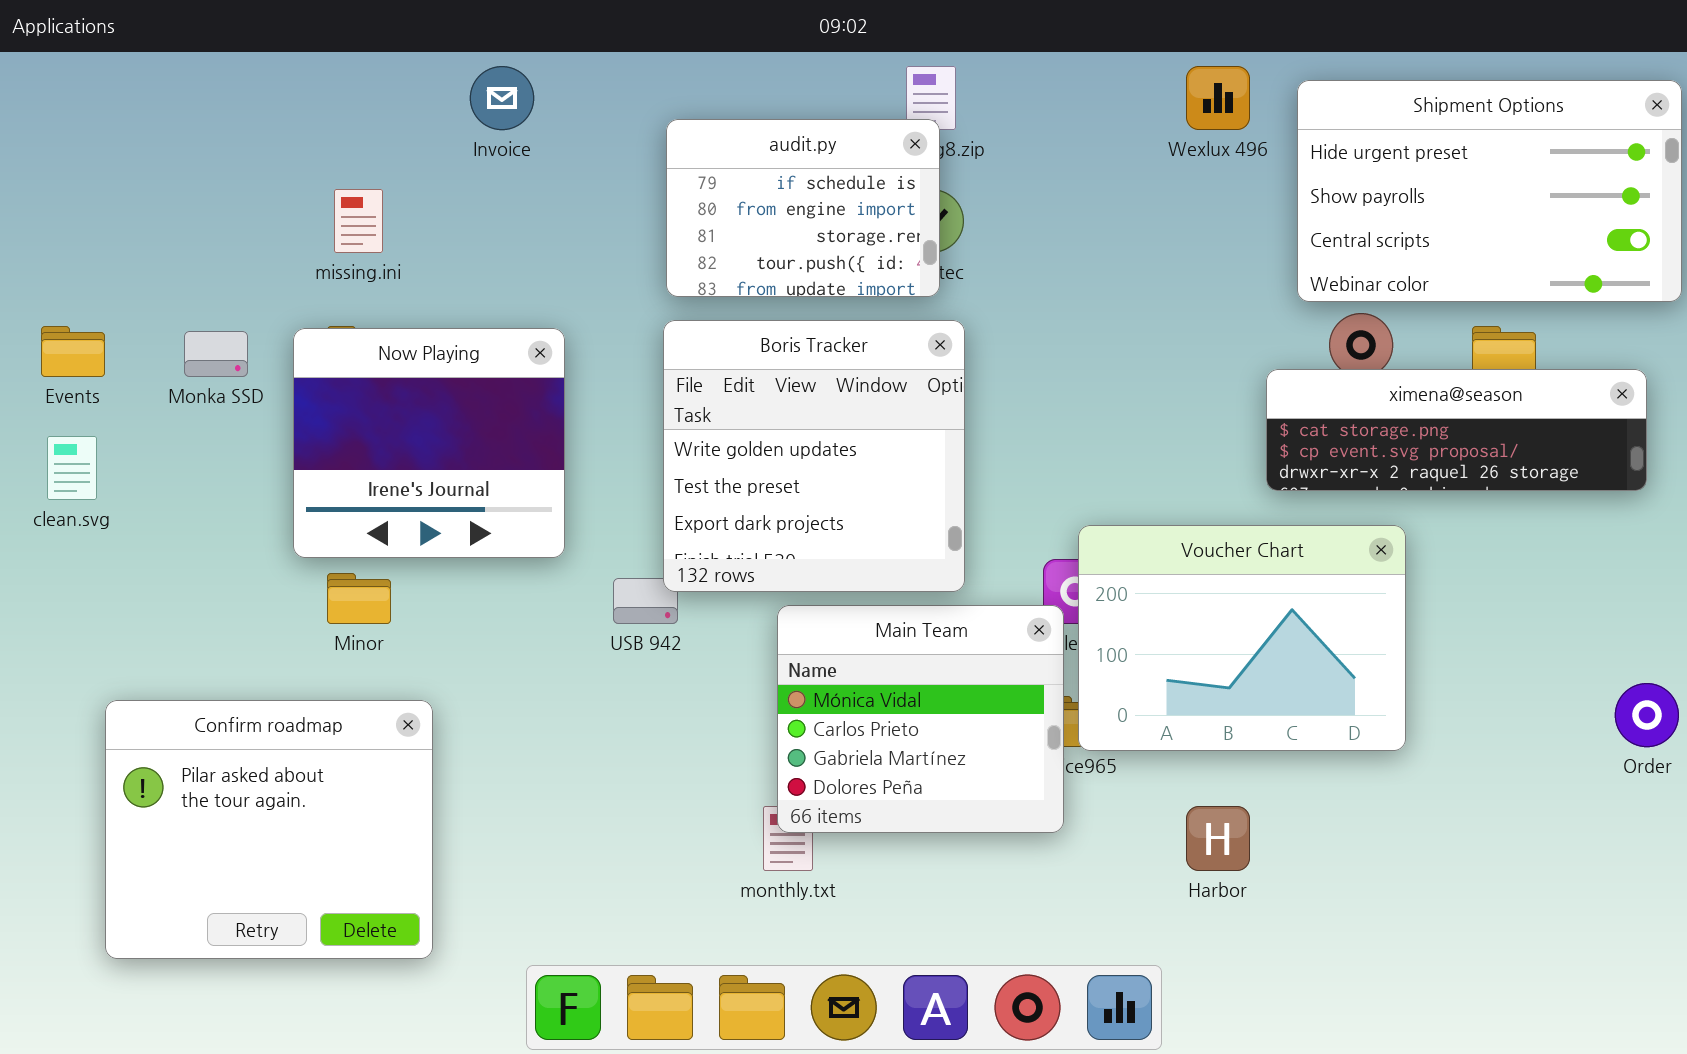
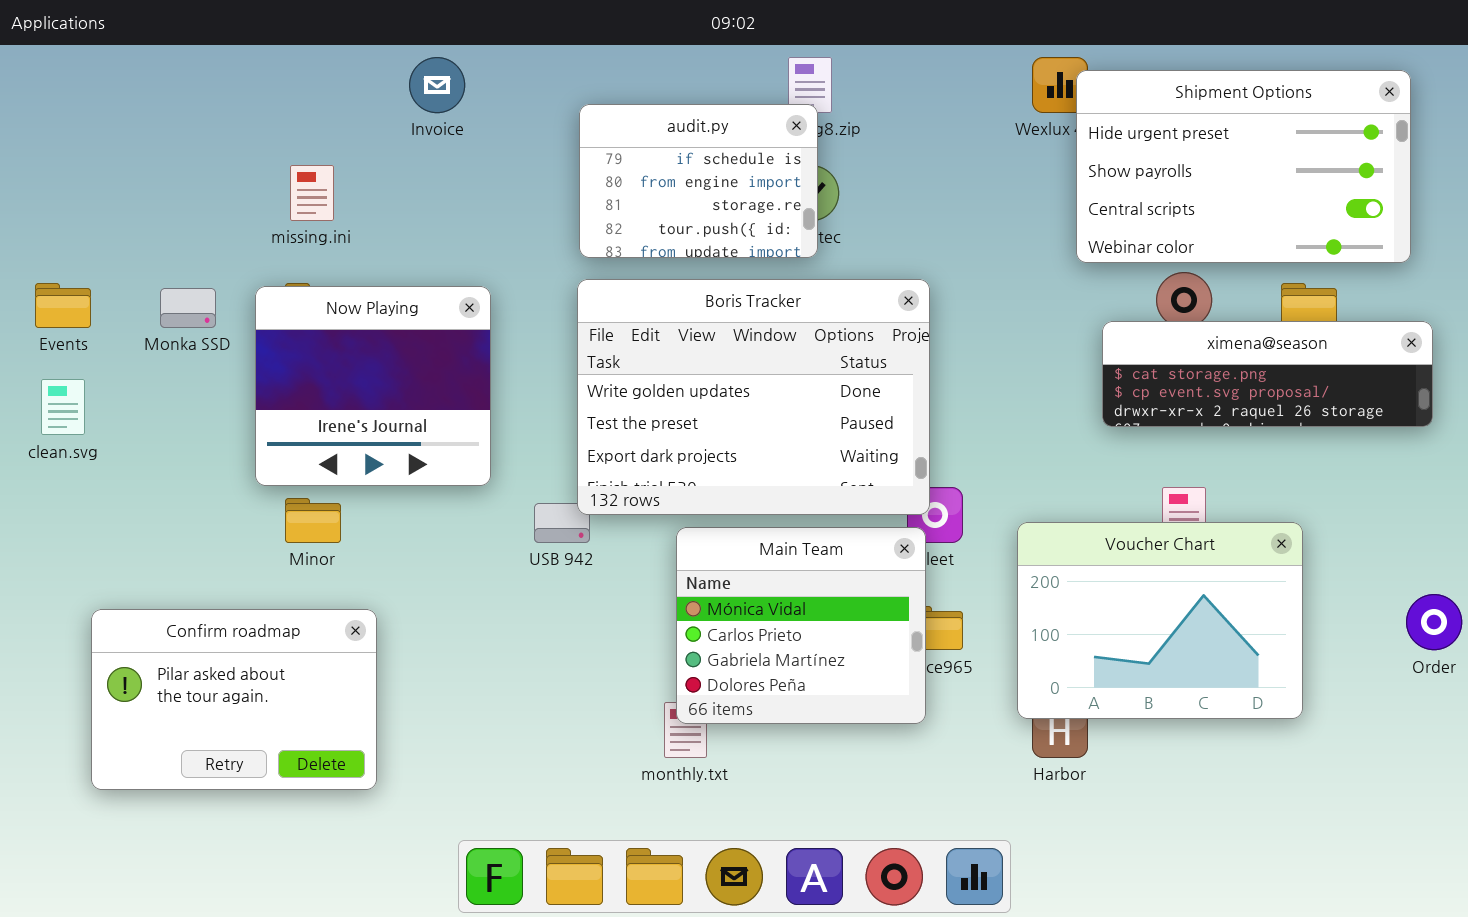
Shipment Options: [1297,80,1682,302] -> [1076,70,1411,263], moved
Boris Tracker: [663,320,965,592] -> [577,279,930,515], resized
Voucher Chart: [1078,525,1406,751] -> [1017,522,1303,719], moved
Confirm roadmap: [105,700,433,959] -> [91,609,377,790], resized

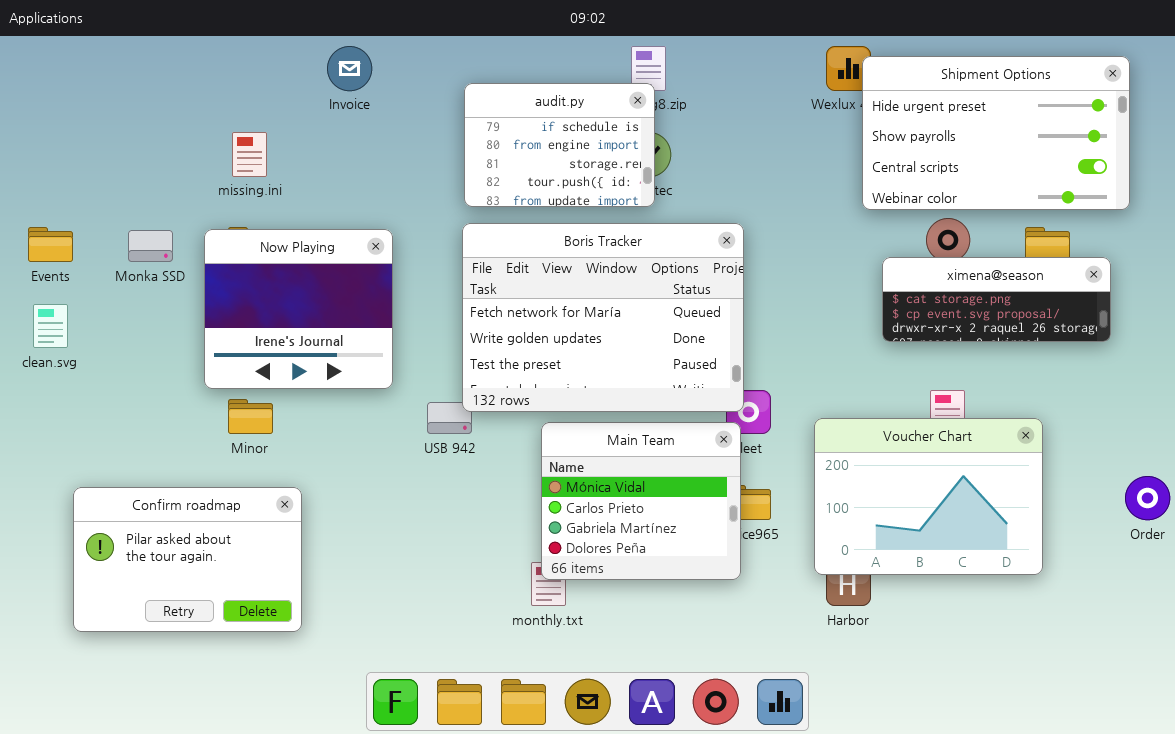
Boris Tracker: [577,279,930,515] -> [462,223,744,412], scrolled up 1 row
ximena@season: [1102,321,1433,427] -> [882,257,1111,342], resized

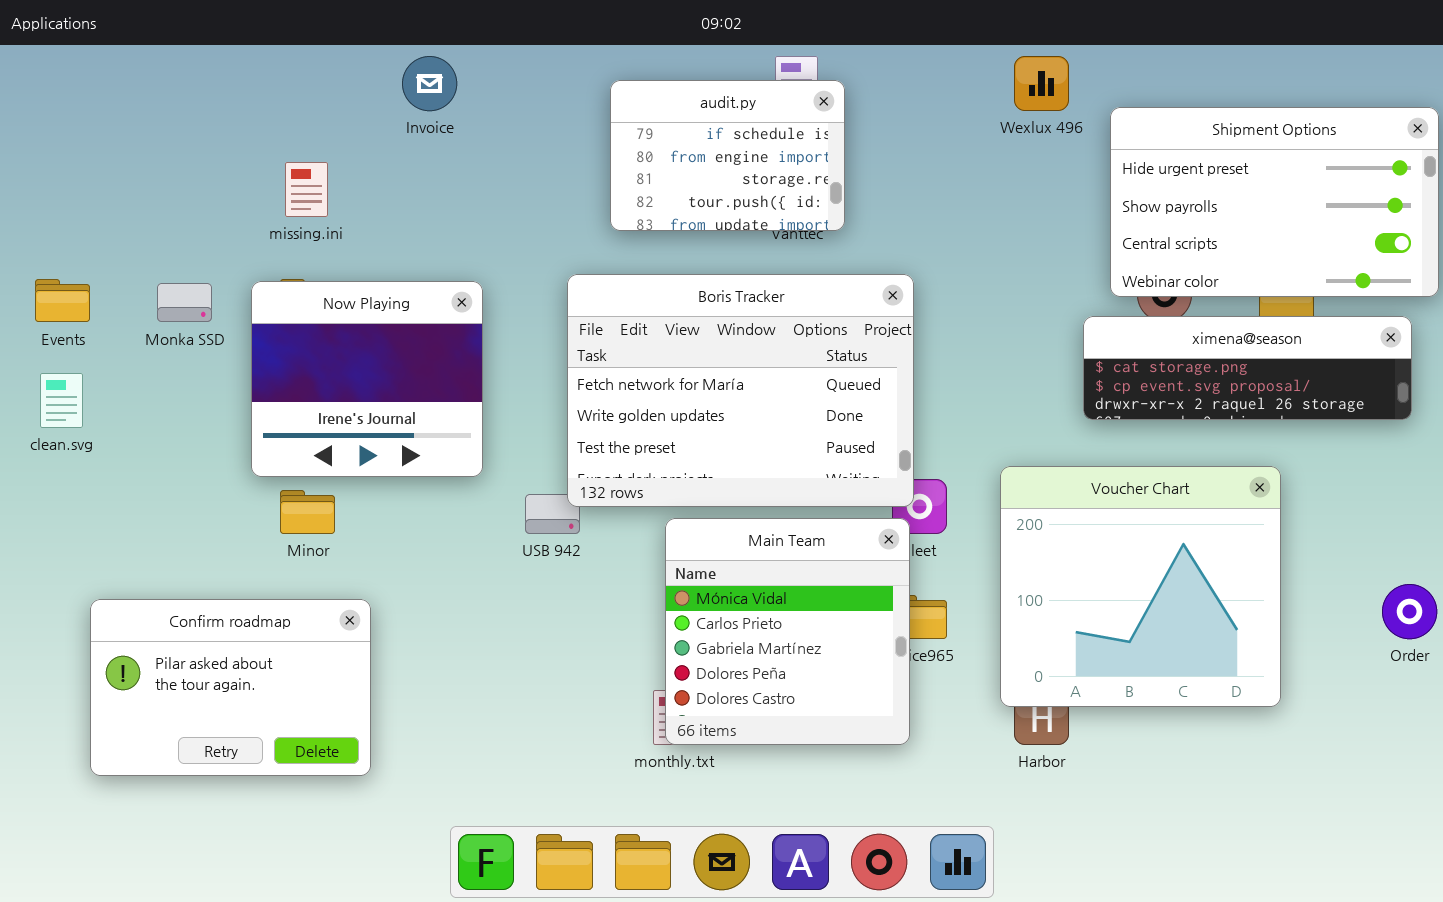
Shipment Options: [862,56,1130,210] -> [1110,107,1439,297], moved
audit.py: [464,83,655,207] -> [610,80,845,231], moved
ximena@season: [882,257,1111,342] -> [1083,316,1412,420], resized
Voucher Chart: [814,418,1043,575] -> [1000,466,1281,707], resized
Main Team: [541,422,741,580] -> [665,518,910,745], resized

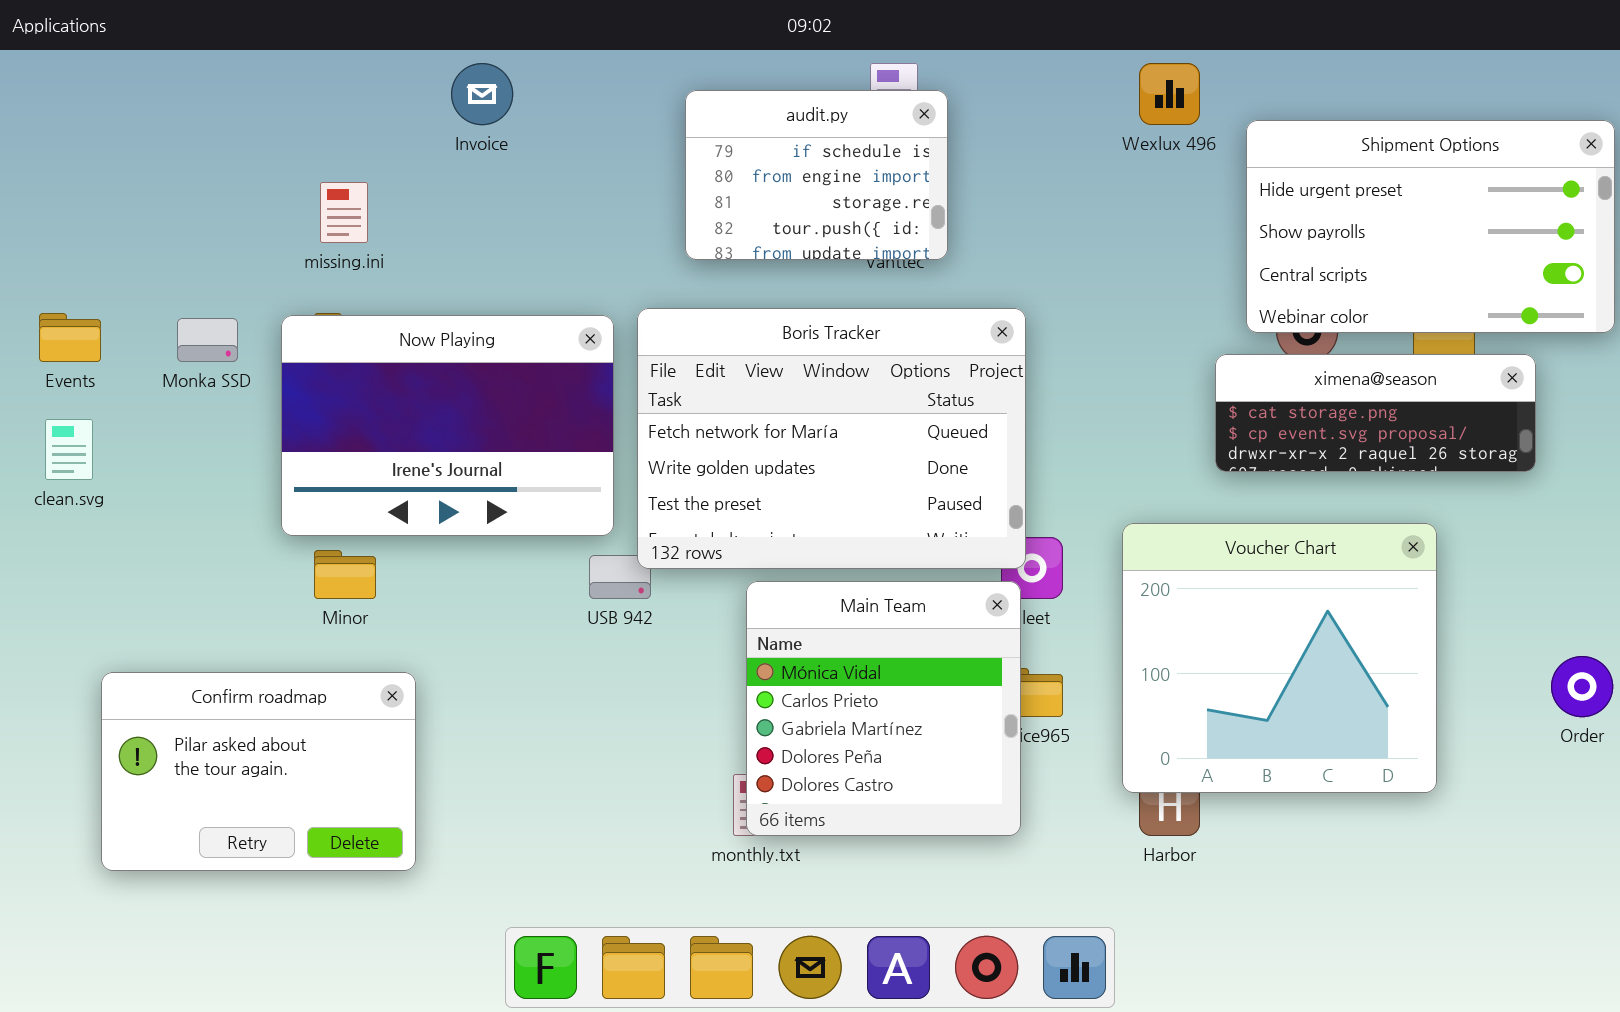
Now Playing: [251,281,483,477] -> [281,315,614,536], resized
ximena@season: [1083,316,1412,420] -> [1215,354,1536,472], resized

